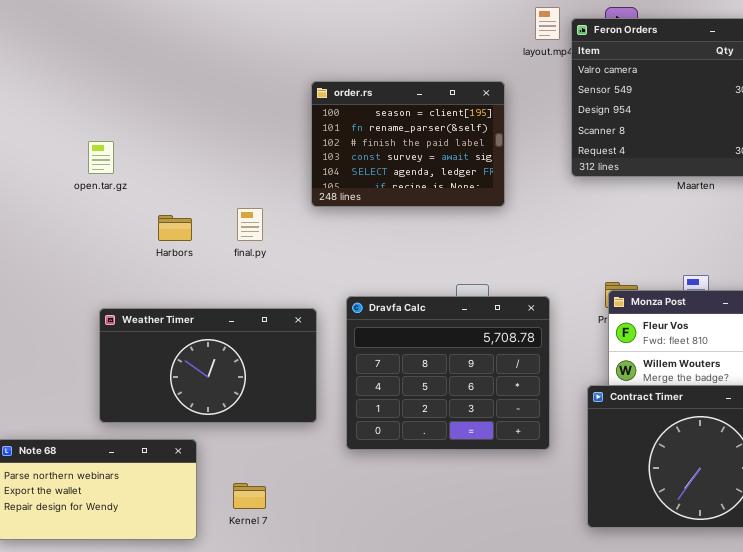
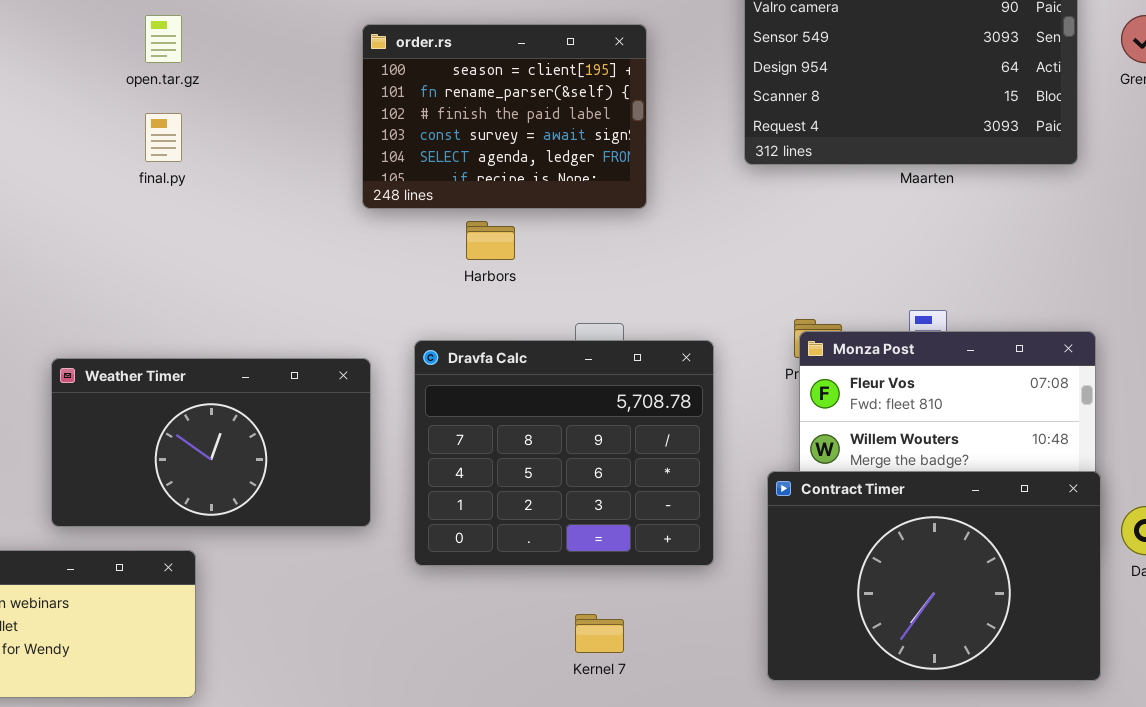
open.tar.gz: [88,141,114,174] -> [145,15,182,63], moved
final.py: [237,208,263,241] -> [145,113,182,162], moved
Harbors: [158,215,192,241] -> [466,221,515,260], moved
Kernel 7: [233,483,266,509] -> [575,614,624,653], moved

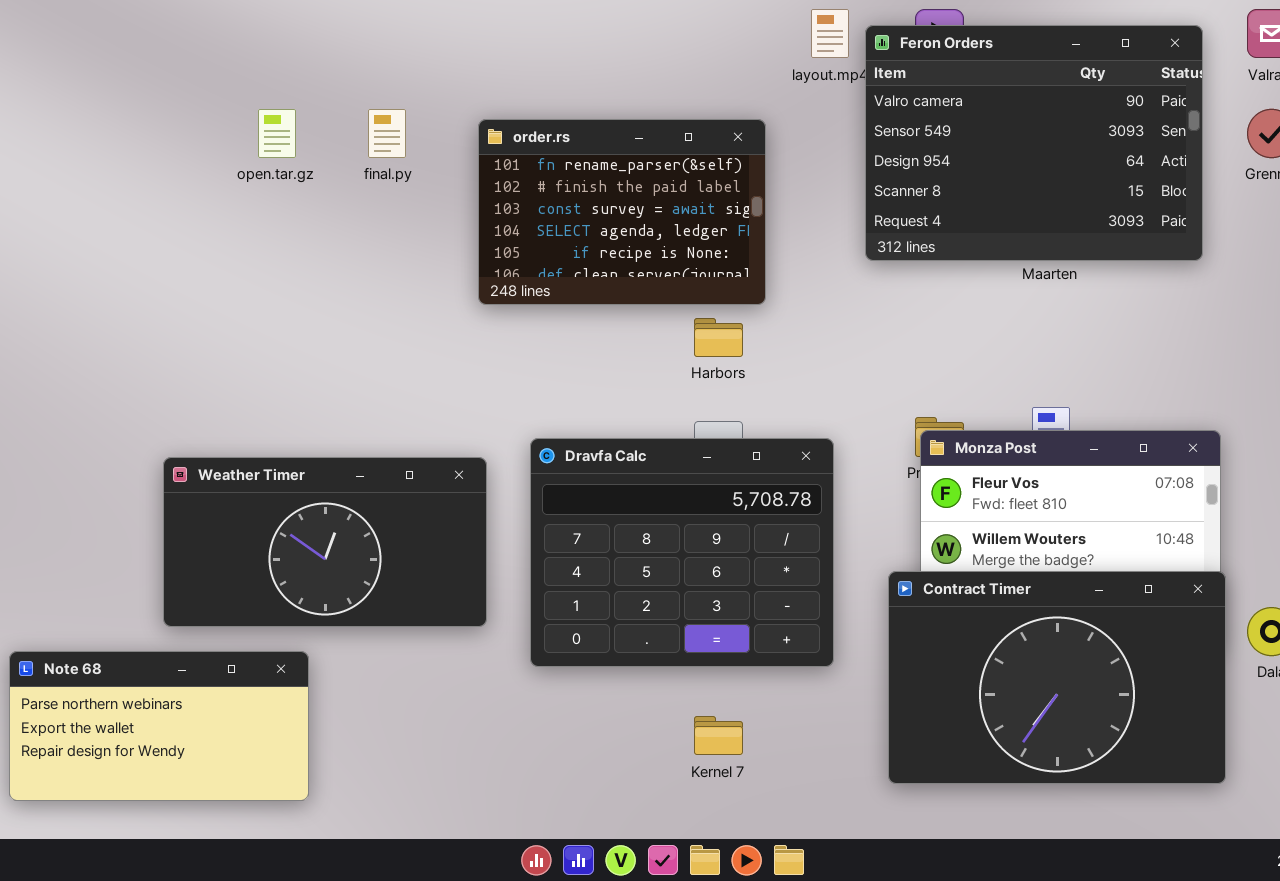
order.rs: [362,24,647,209] -> [478,119,766,305], scrolled down 1 row
final.py: [145,113,182,162] -> [368,109,406,158], moved
Harbors: [466,221,515,260] -> [694,318,743,357], moved

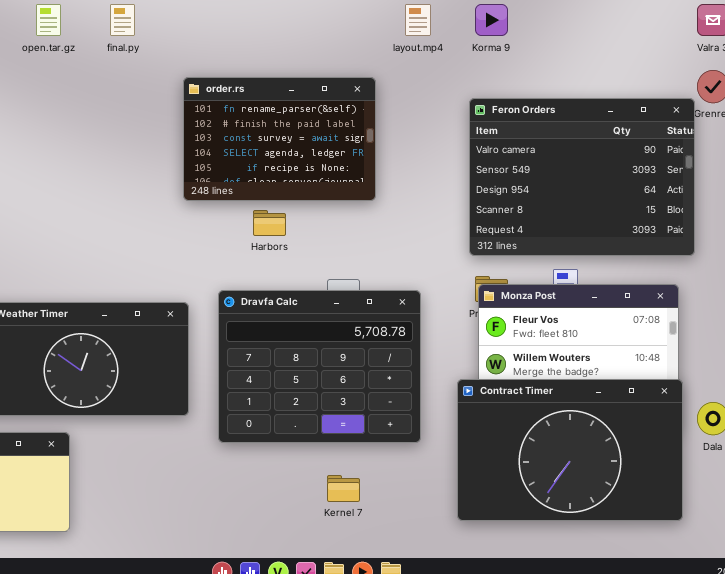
Feron Orders: [865,25,1203,261] -> [469,98,695,256], moved
open.tar.gz: [258,109,296,158] -> [36,4,61,36], moved
final.py: [368,109,406,158] -> [110,4,135,36], moved
Harbors: [694,318,743,357] -> [253,210,286,236], moved

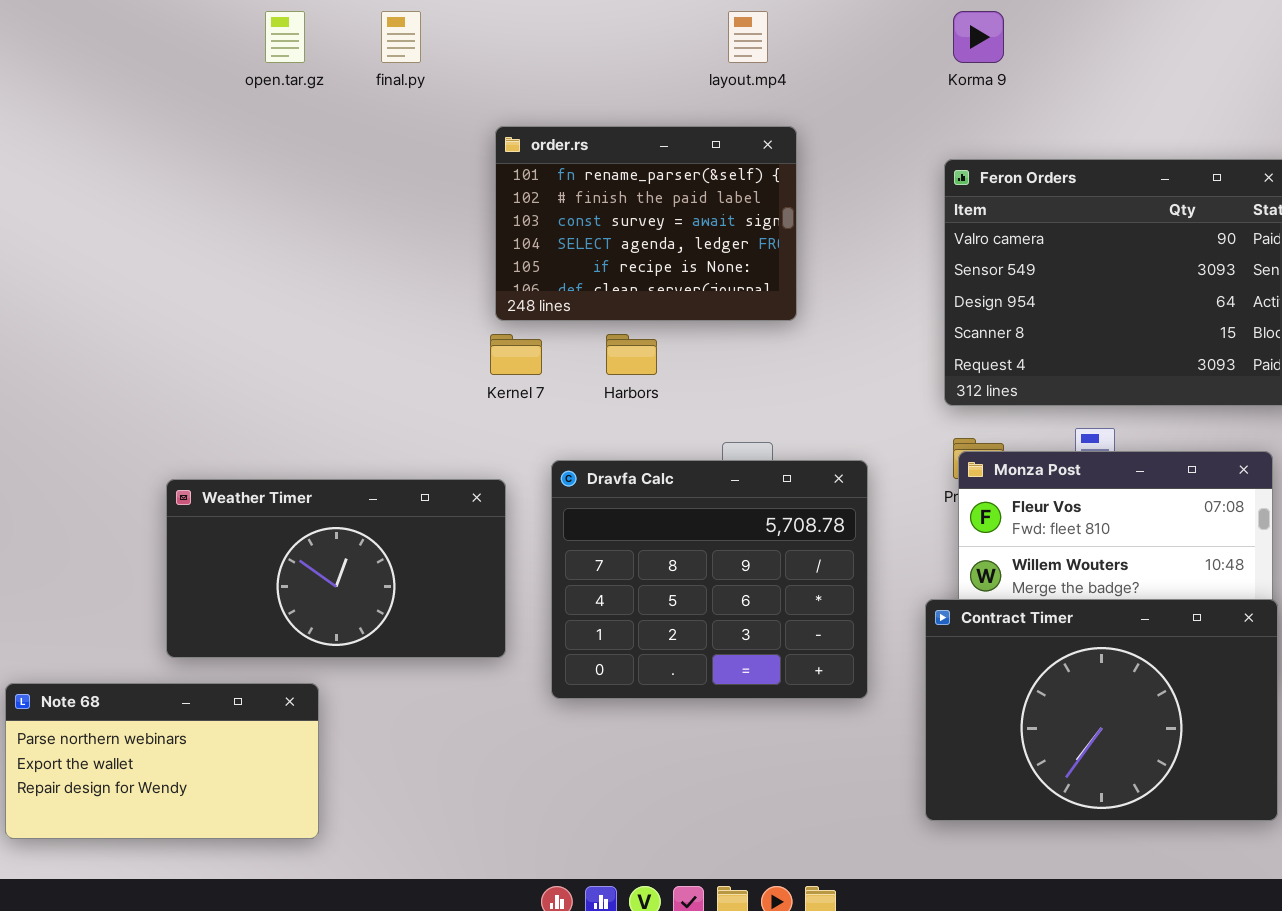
layout.mp4: [405,4,431,36] -> [728,11,768,63], moved
Kernel 7: [327,475,360,502] -> [490,334,542,375], moved

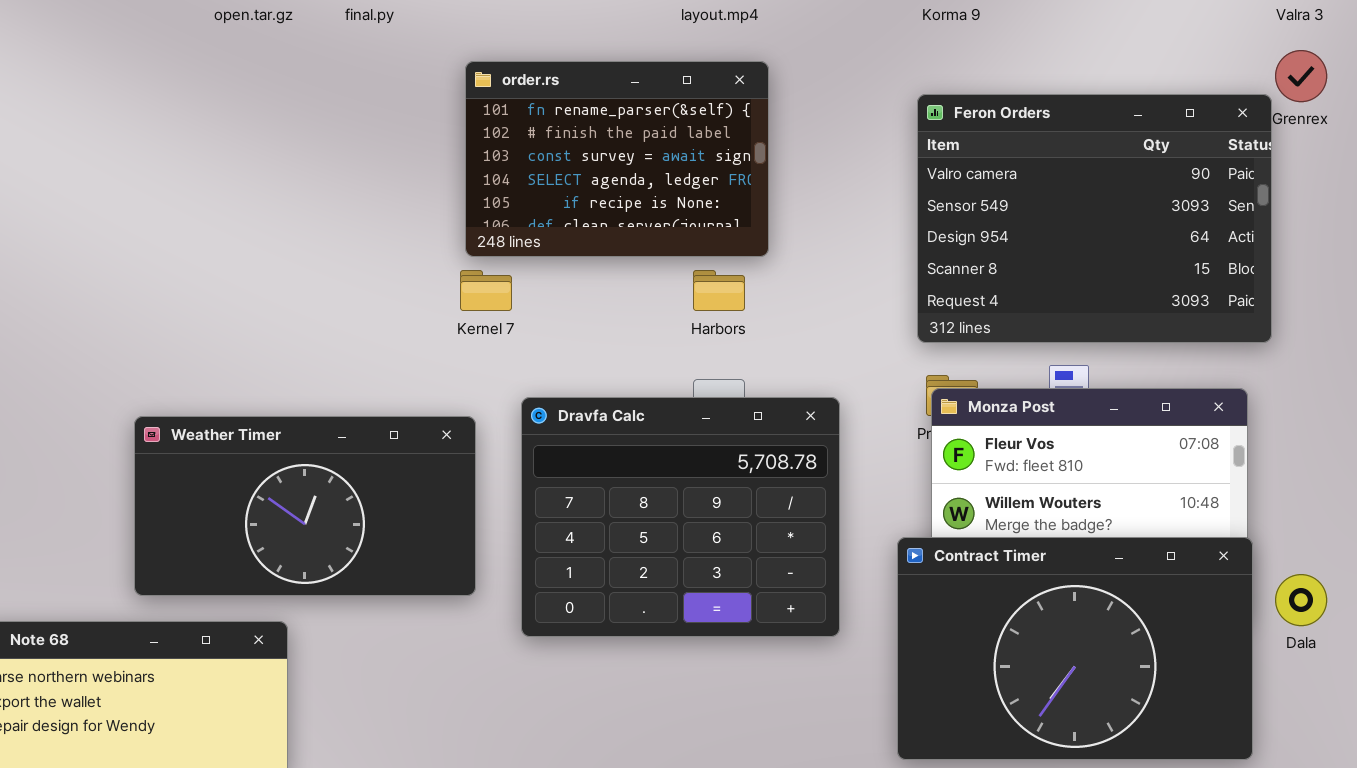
Harbors: [606,334,657,375] -> [693,270,745,311], moved

